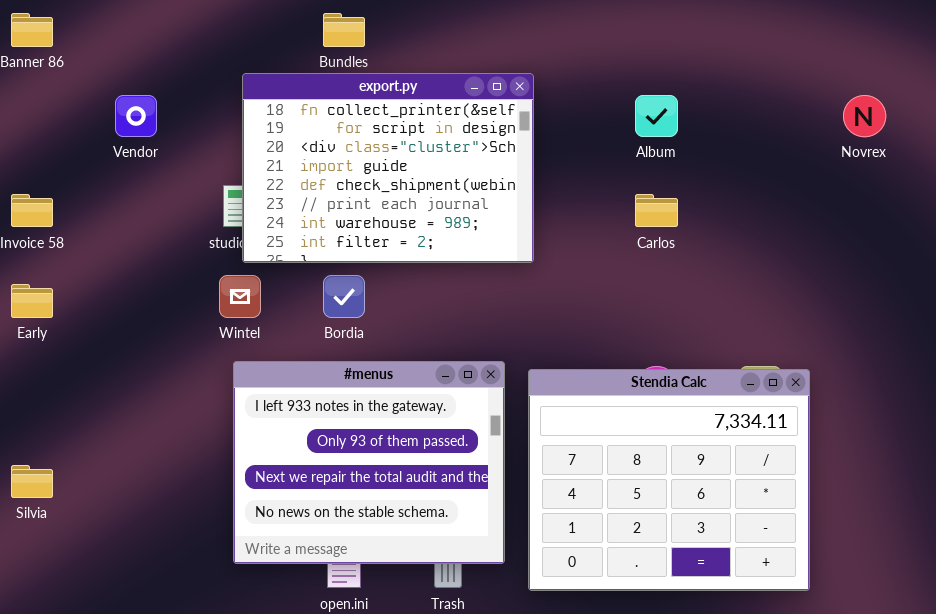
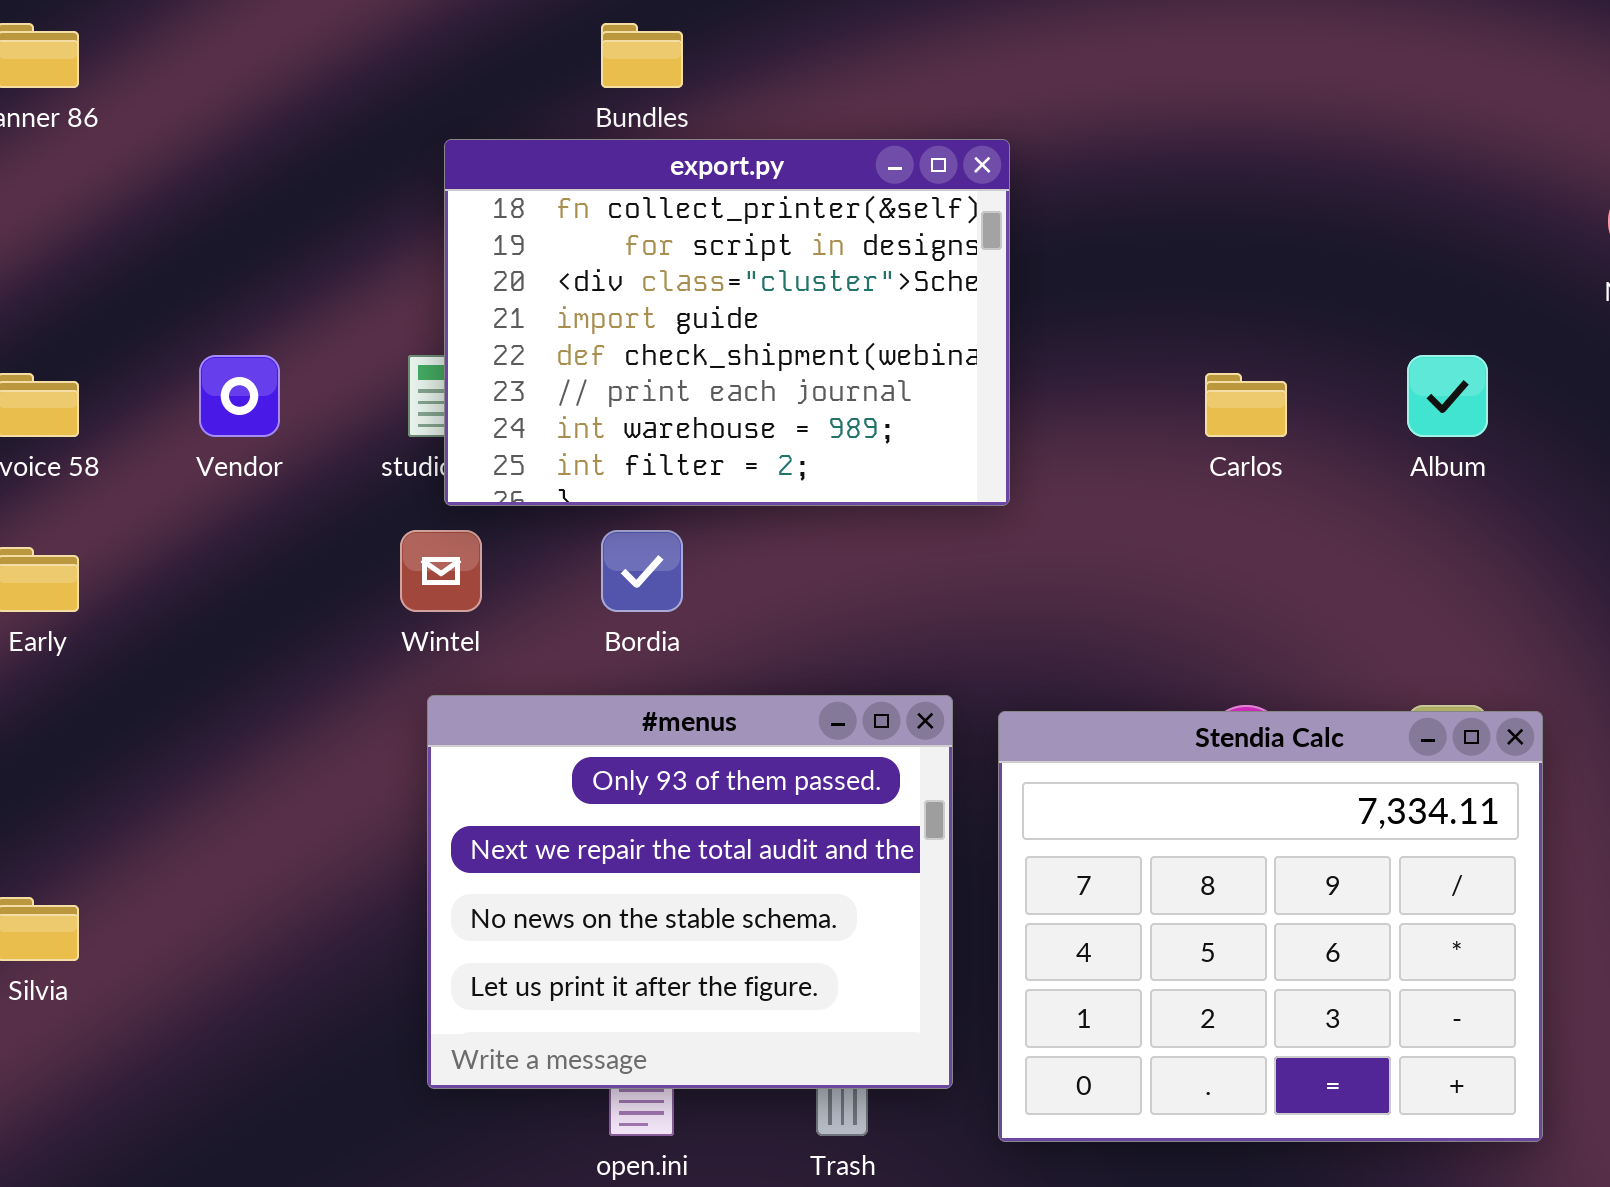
Vendor: [115,95,157,137] -> [199,355,280,437], moved
Album: [635,95,678,137] -> [1407,355,1488,437], moved
#menus: [233,361,505,564] -> [427,695,953,1089], scrolled down 1 row

